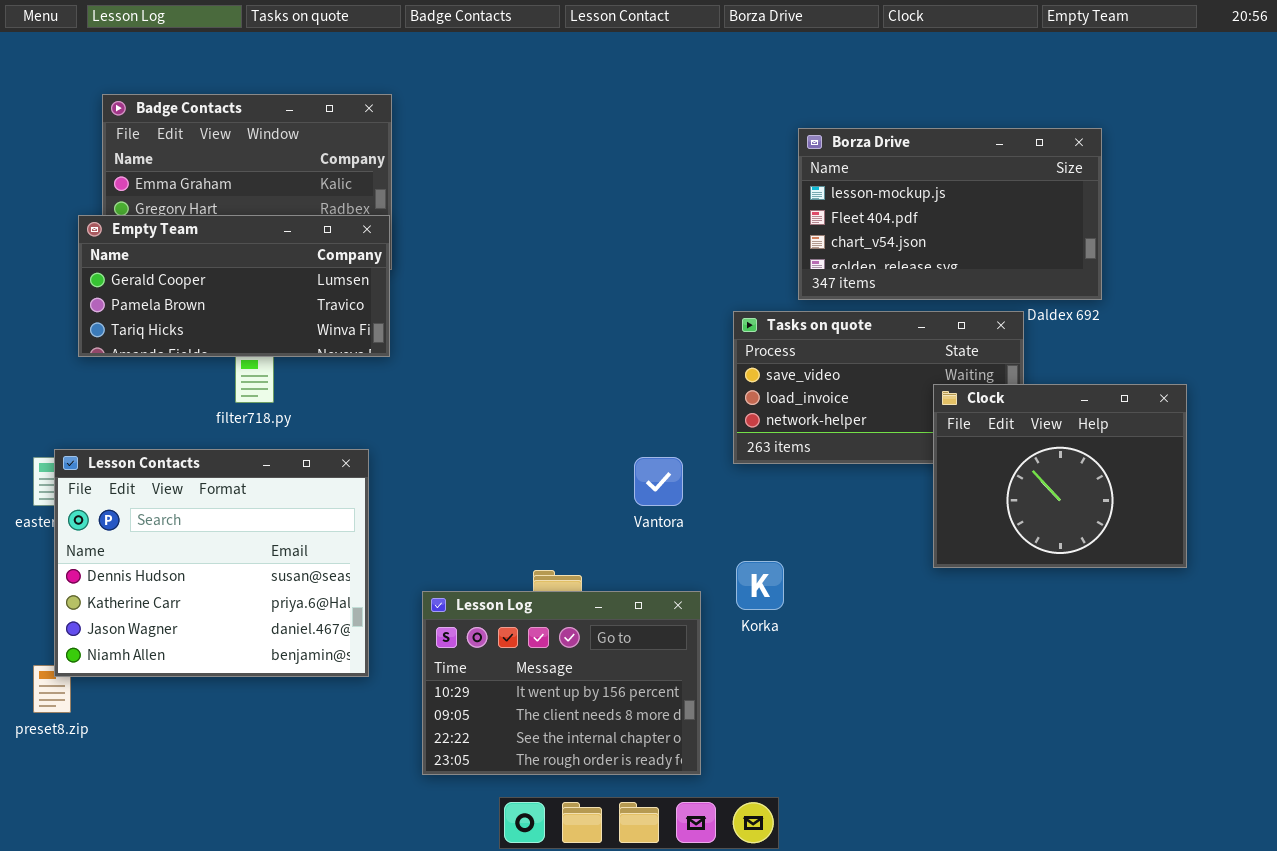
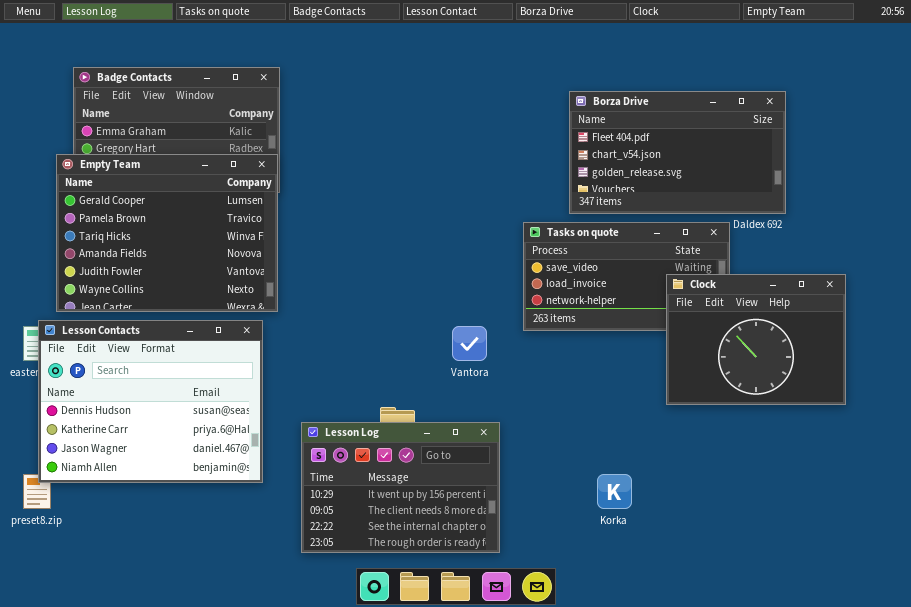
Borza Drive: [798,128,1102,300] -> [569,91,786,214], scrolled down 1 row
Empty Team: [78,215,390,357] -> [56,154,278,312], resized
Korka: [736,561,784,610] -> [597,474,632,509], moved

